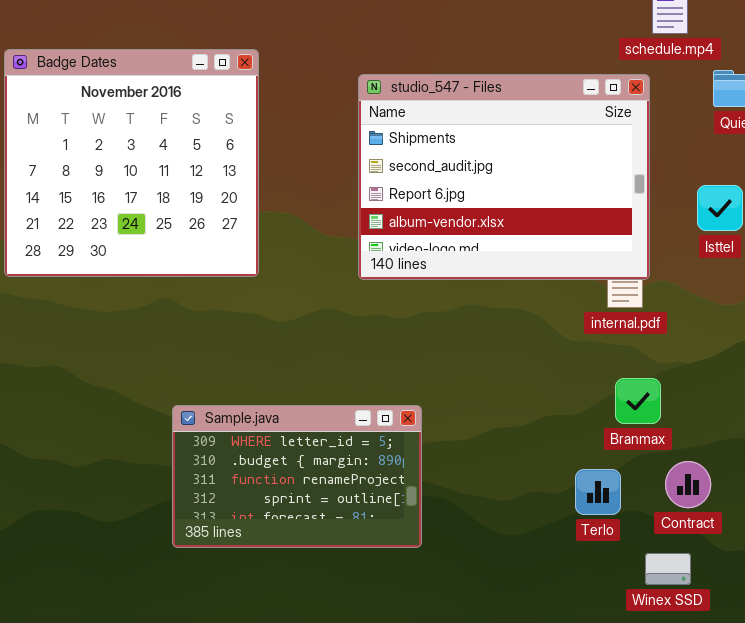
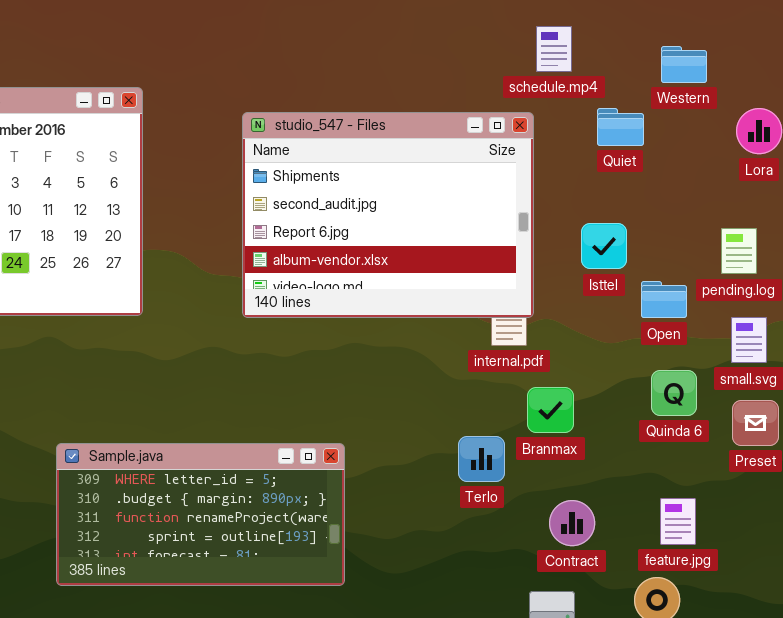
Branmax: [615,378,661,424] -> [527,387,574,433], moved
Sample.java: [172,405,422,548] -> [56,443,345,586], resized
Terlo: [575,469,621,515] -> [458,436,505,482], moved

